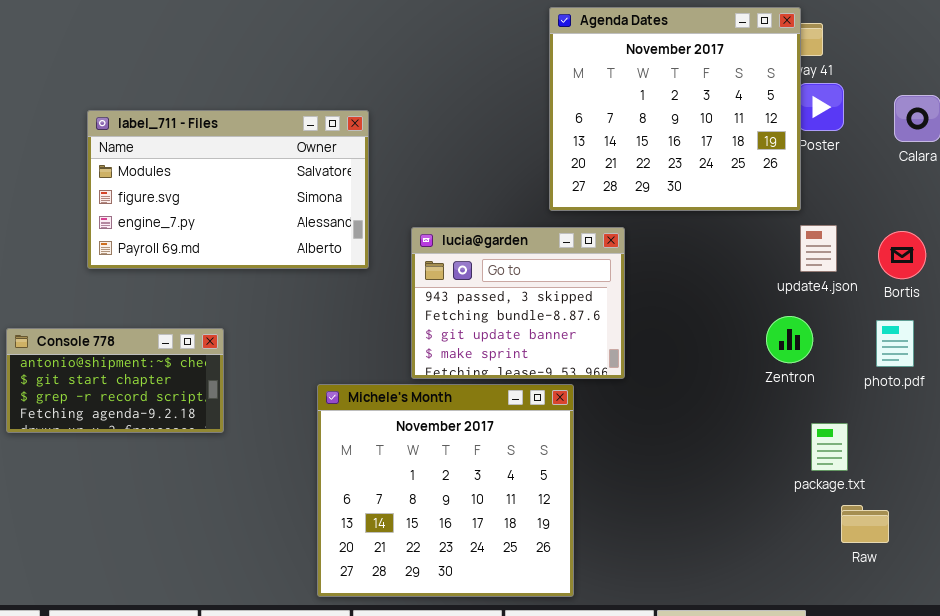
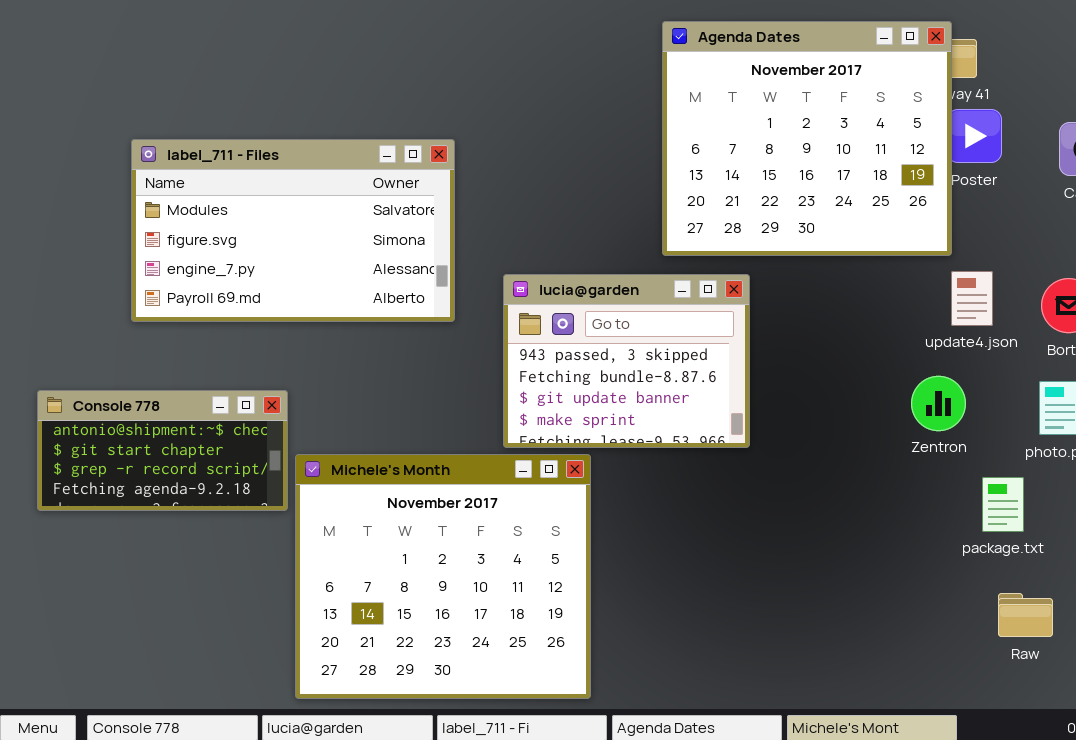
Michele's Month: [317,384,574,597] -> [295,454,591,699], moved
package.txt: [811,423,848,471] -> [982,477,1024,532], moved

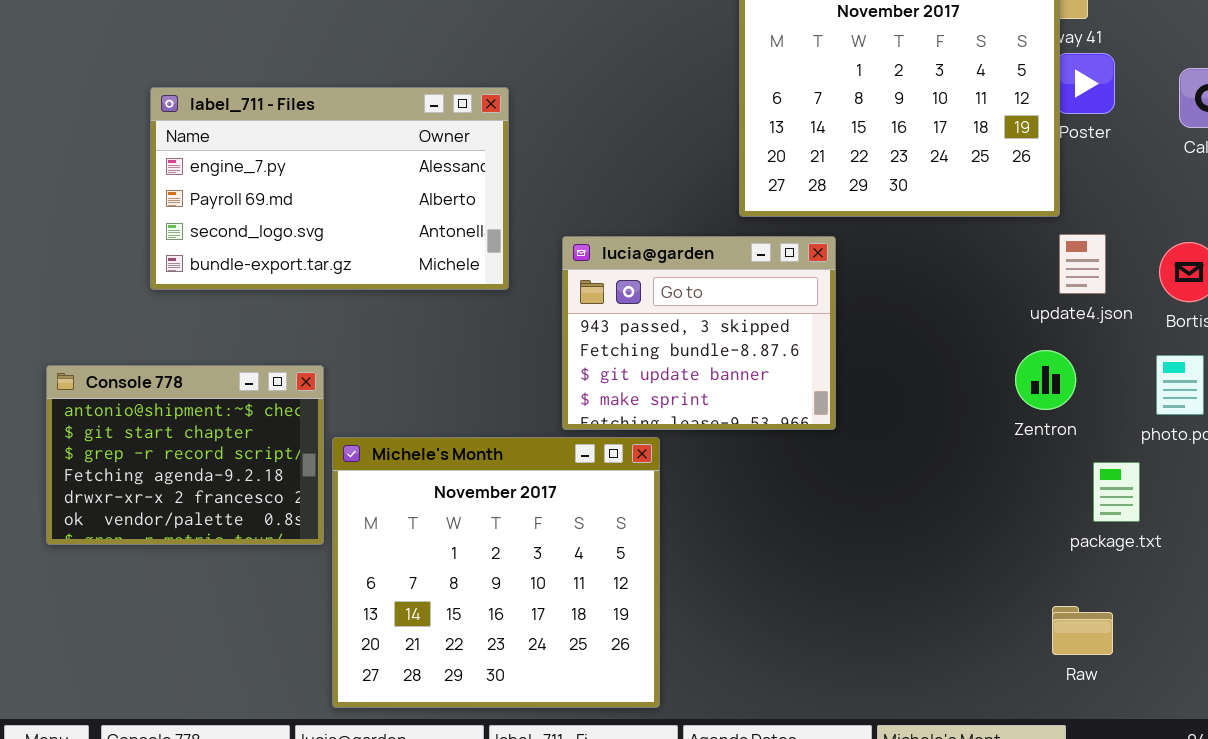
label_711 - Files: [131,139,455,322] -> [150,87,509,290], scrolled down 2 rows
Console 778: [37,390,288,511] -> [46,365,324,545], resized
Raw: [998,593,1053,637] -> [1052,606,1113,655], moved

